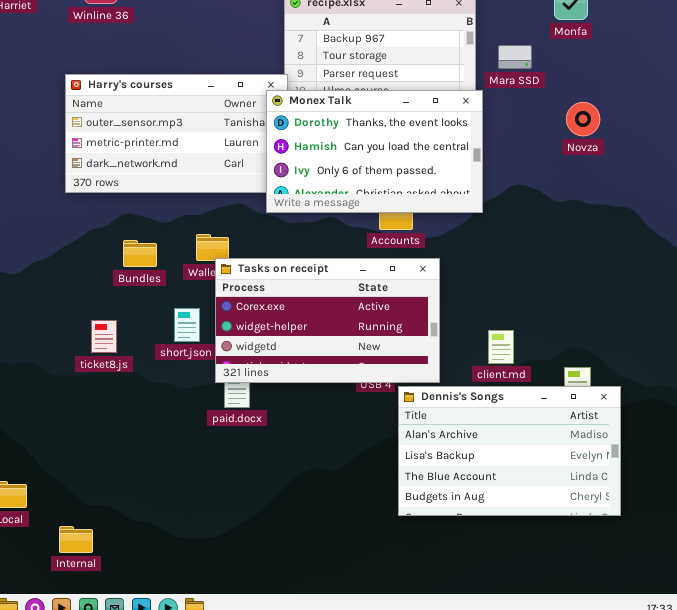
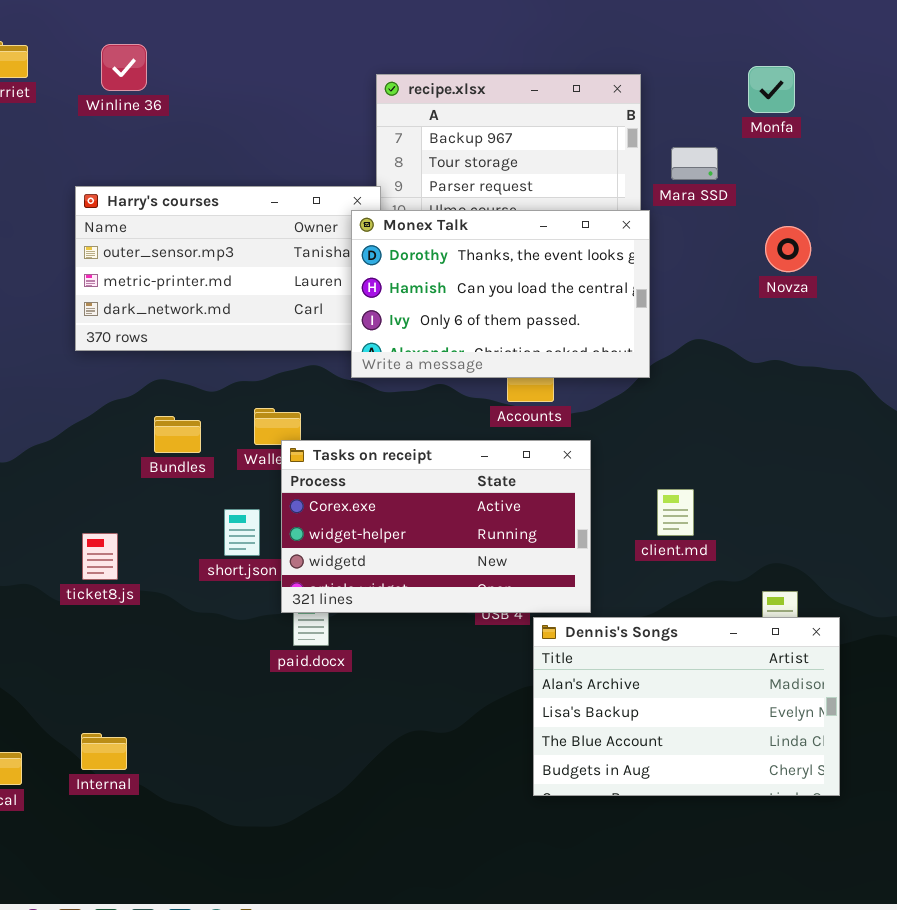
ticket8.js: [91,320,117,353] -> [82,533,118,580], moved
client.md: [488,330,514,364] -> [657,489,694,536], moved
Internal: [59,526,93,553] -> [81,733,127,770], moved

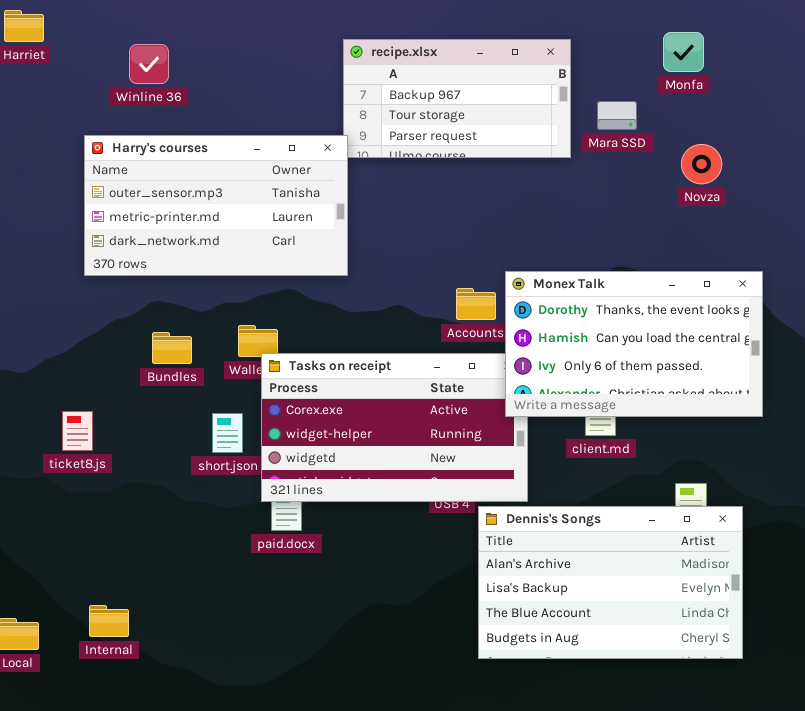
Winline 36: [101,44,147,91] -> [129,44,169,84], moved
Monex Talk: [351,210,650,378] -> [505,271,763,417], moved
Novza: [765,226,811,272] -> [681,144,722,184], moved
ticket8.js: [82,533,118,580] -> [62,411,93,451], moved

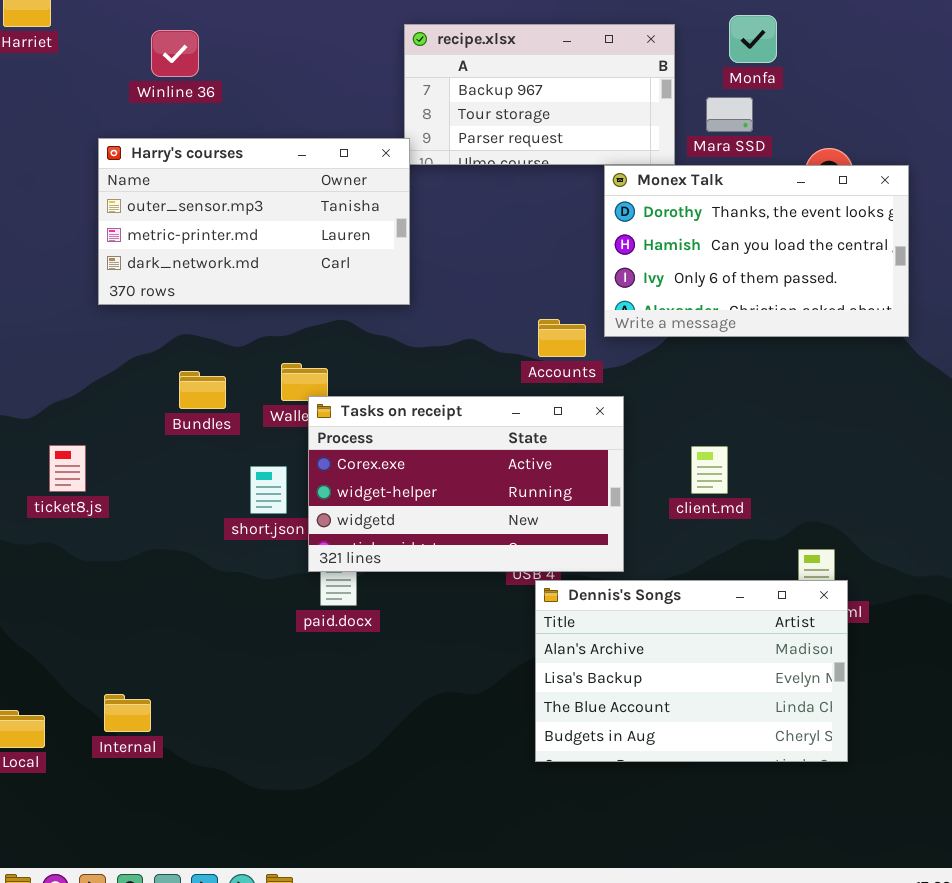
Monfa: [663,32,704,72] -> [729,15,777,63], moved
Monex Talk: [505,271,763,417] -> [604,165,909,337], moved
ticket8.js: [62,411,93,451] -> [49,445,86,492], moved
Dennis's Songs: [478,506,743,659] -> [535,580,848,762], moved

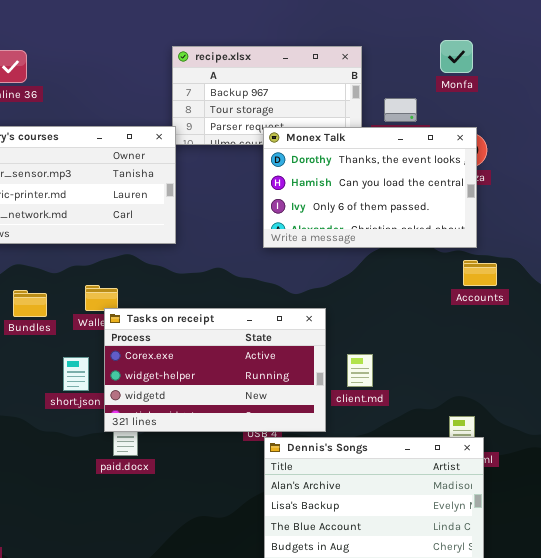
Monfa: [729,15,777,63] -> [440,40,473,73], moved
Monex Talk: [604,165,909,337] -> [263,127,477,248], moved
Accounts: [538,319,586,357] -> [463,260,497,286], moved
client.md: [691,446,728,494] -> [347,354,373,387], moved

